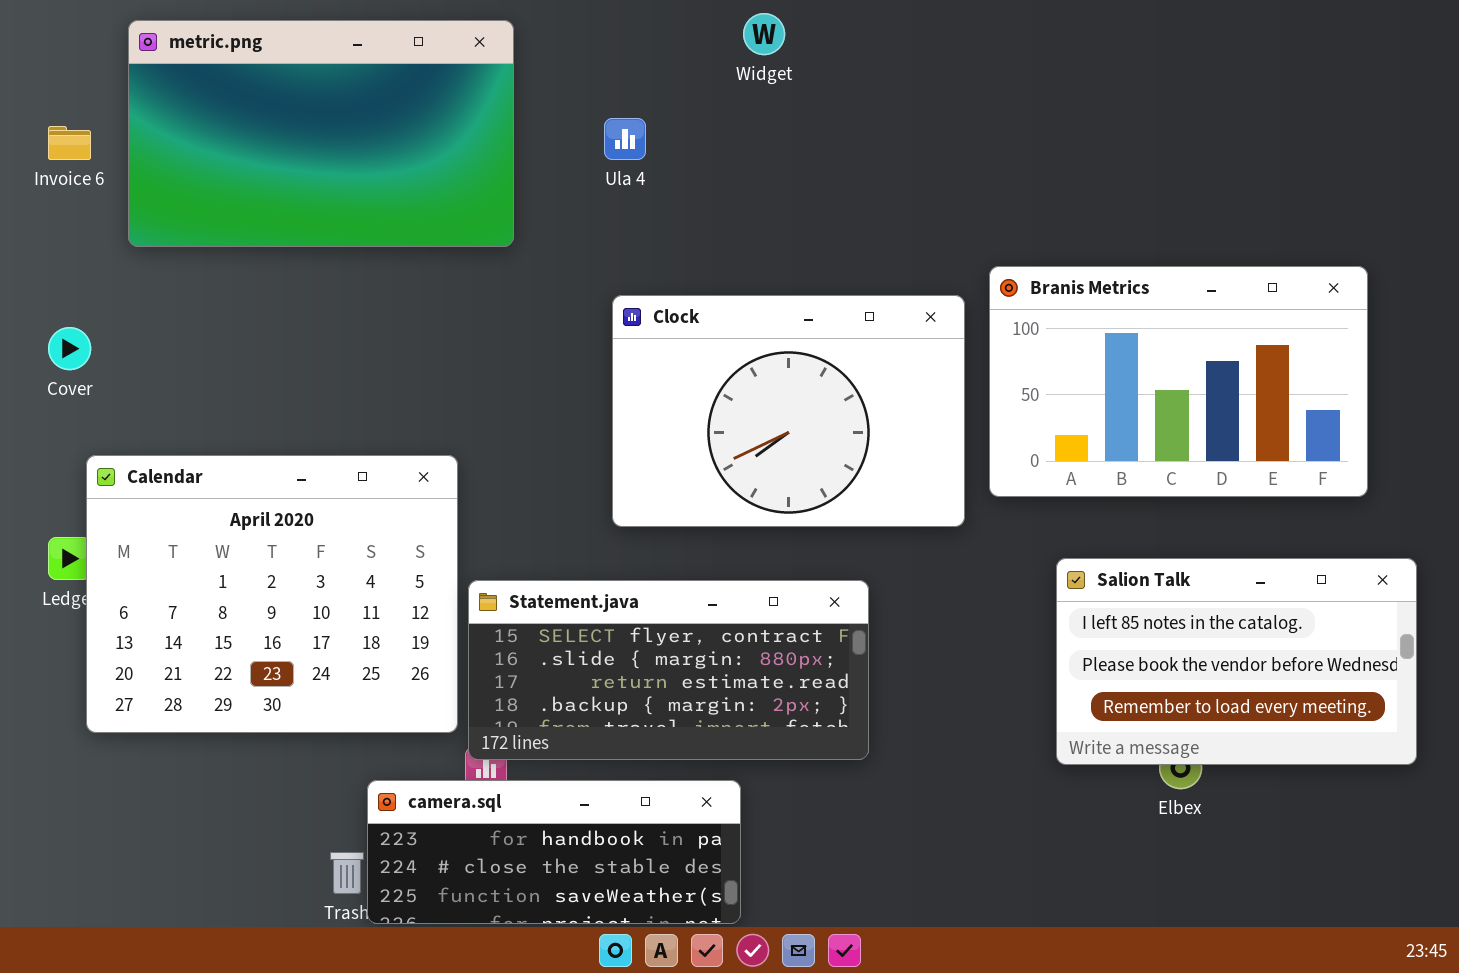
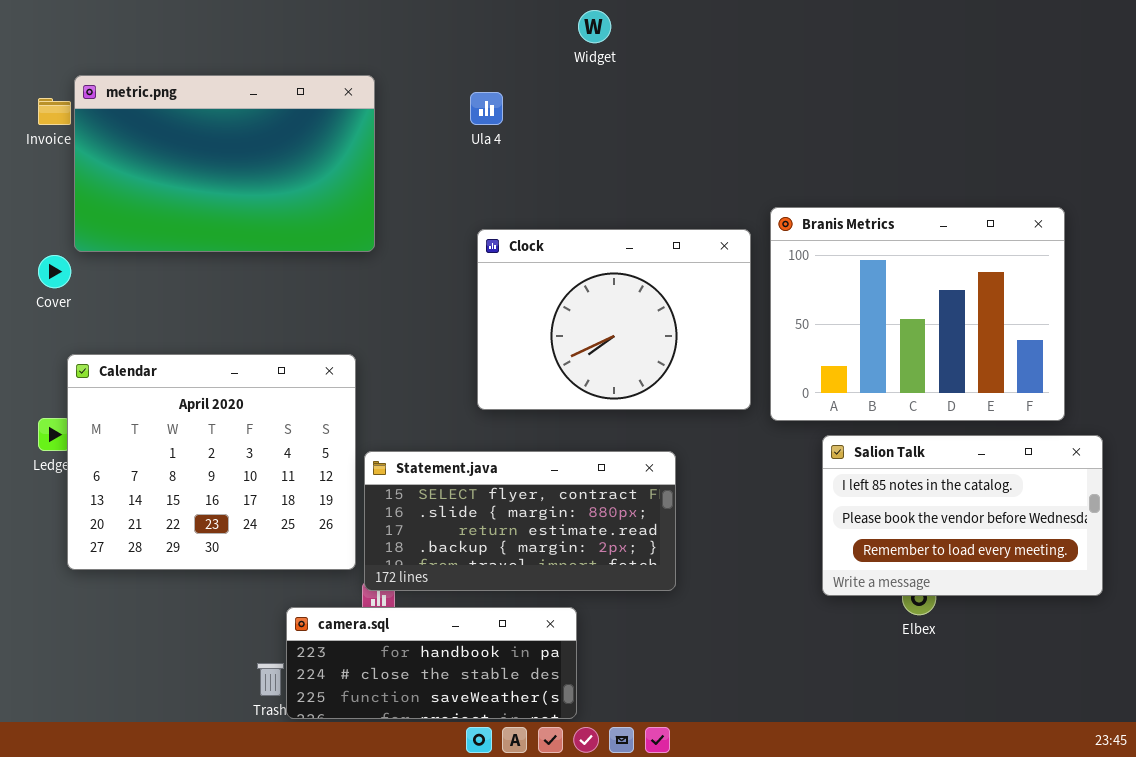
metric.png: [128,20,514,247] -> [74,75,375,252], moved
Branis Metrics: [989,266,1368,497] -> [770,207,1065,421], resized

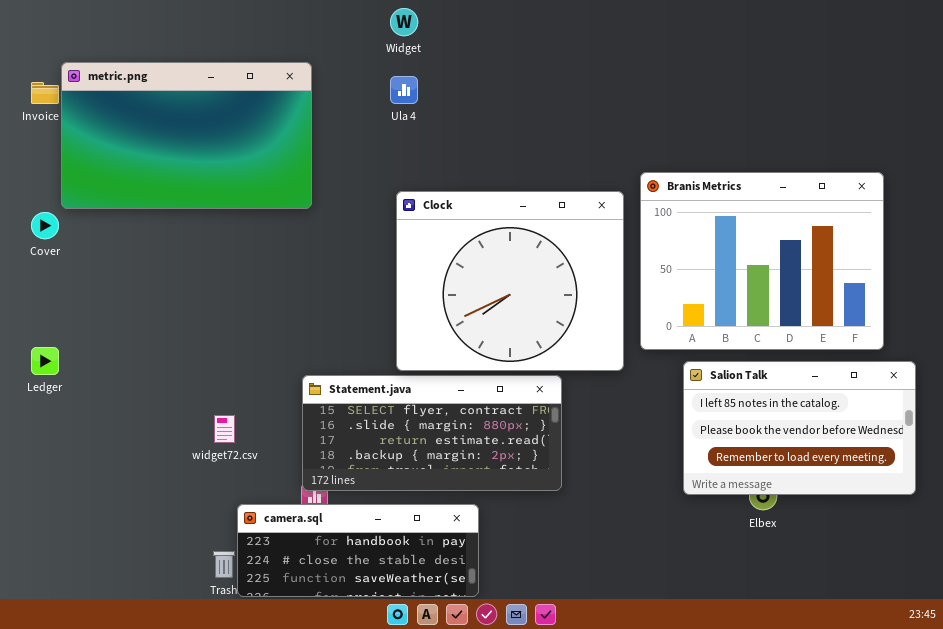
Widget: [578,10,611,43] -> [390,8,418,36], moved
Clock: [477,229,751,410] -> [396,191,624,371], resized
Calendar: [67,354,356,570] -> none, closed

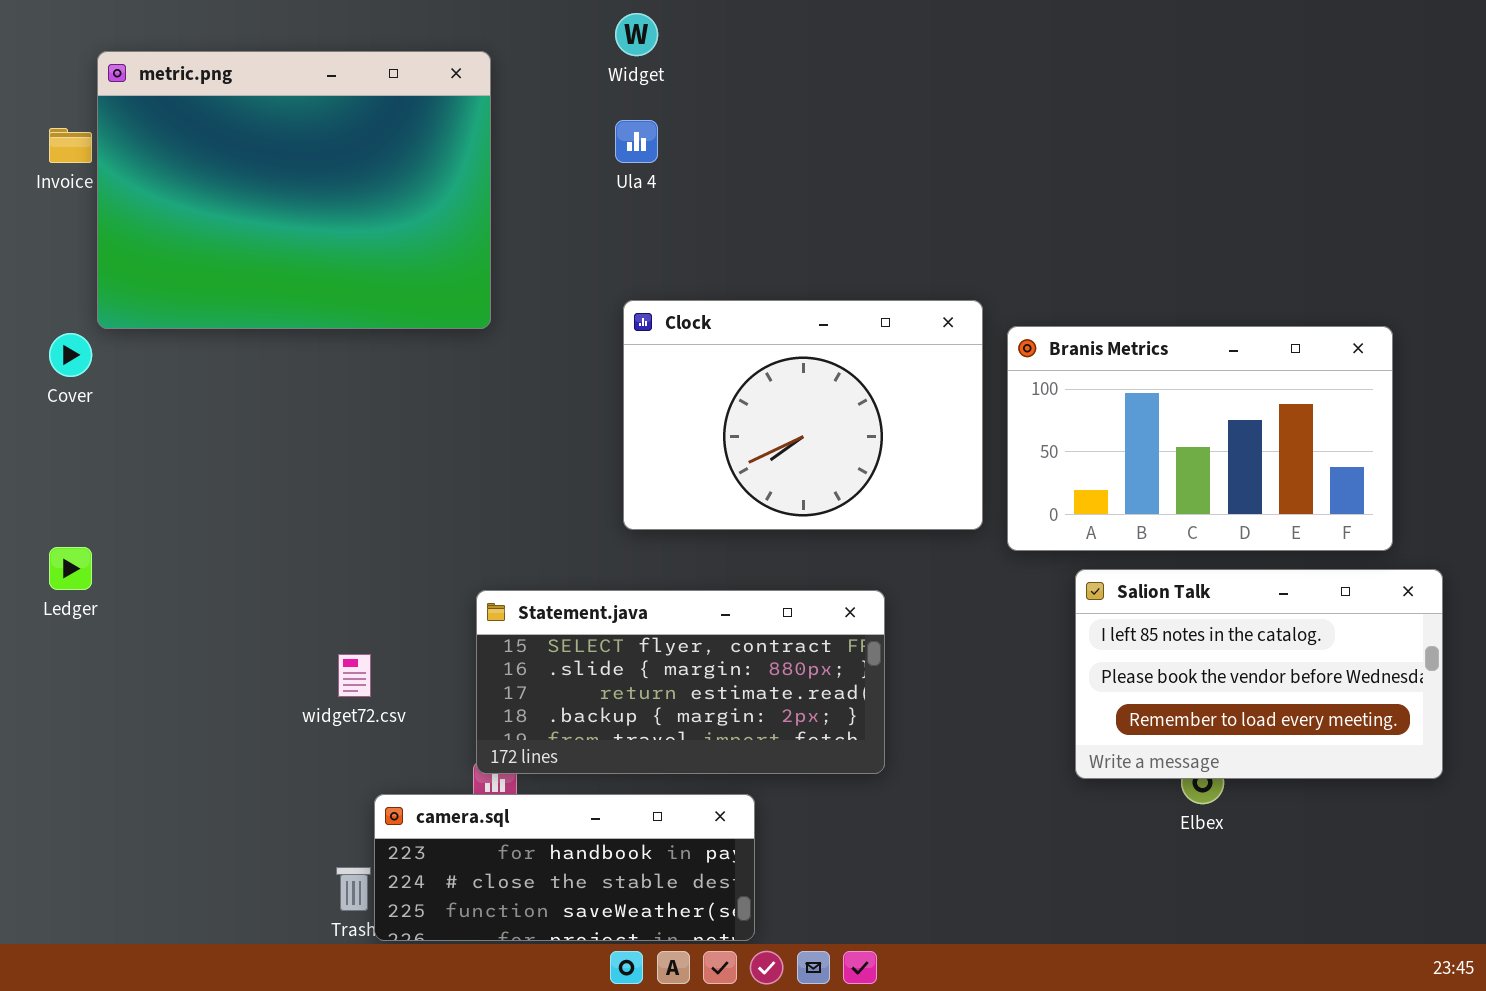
metric.png: [61,62,312,209] -> [97,51,491,329], resized
Branis Metrics: [640,172,884,350] -> [1007,326,1393,551], resized
Clock: [396,191,624,371] -> [623,300,983,530], resized

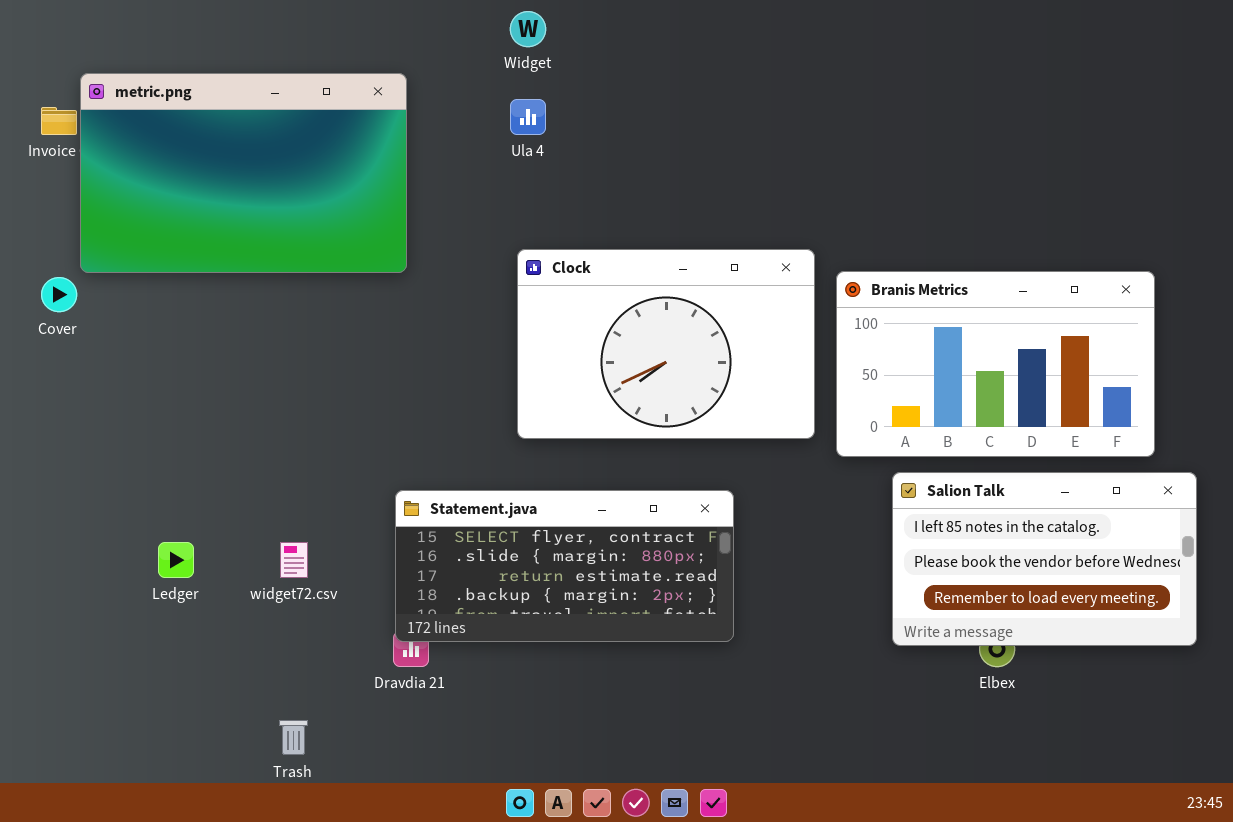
metric.png: [97,51,491,329] -> [80,73,407,273], resized
Ledger: [49,547,92,590] -> [158,542,194,578], moved
camera.sql: [374,794,755,941] -> none, closed

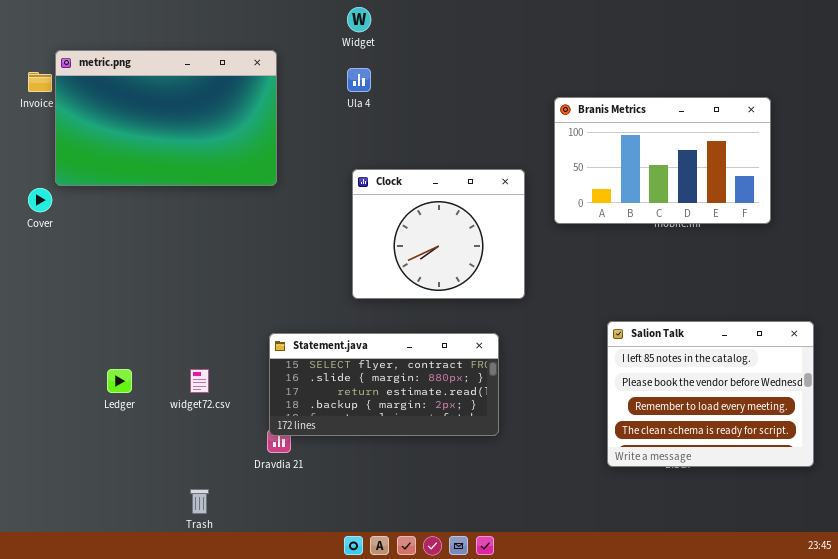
Clock: [517,249,815,439] -> [352,169,525,299], resized
Branis Metrics: [836,271,1155,457] -> [554,97,771,224], moved
Salion Talk: [892,472,1197,646] -> [607,321,814,467], resized

